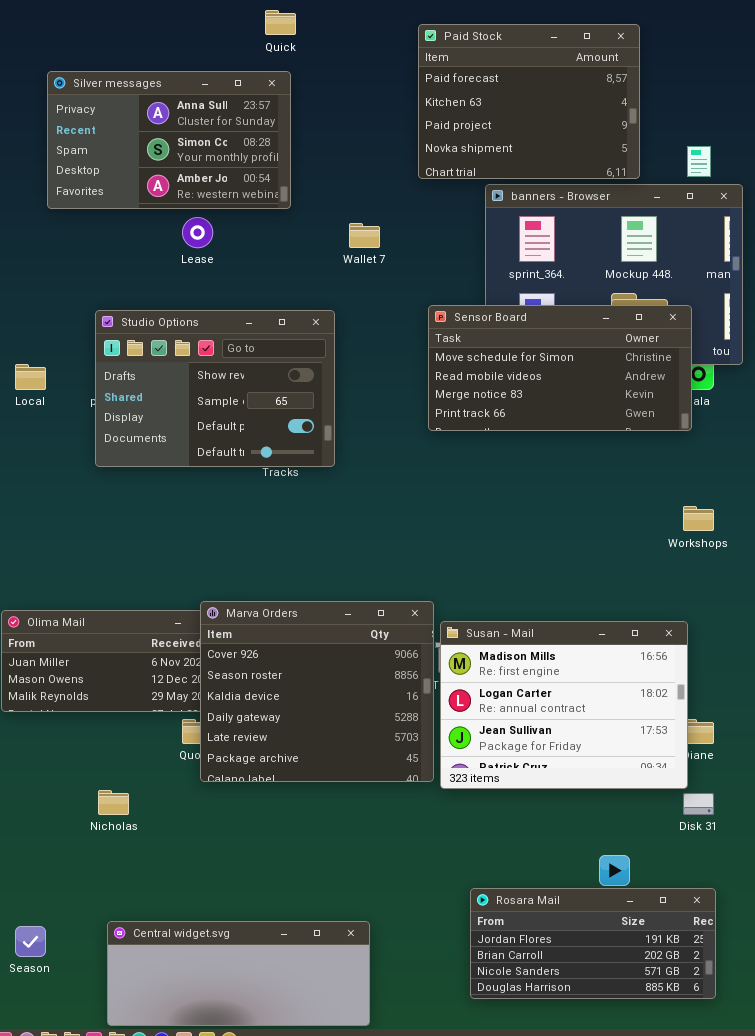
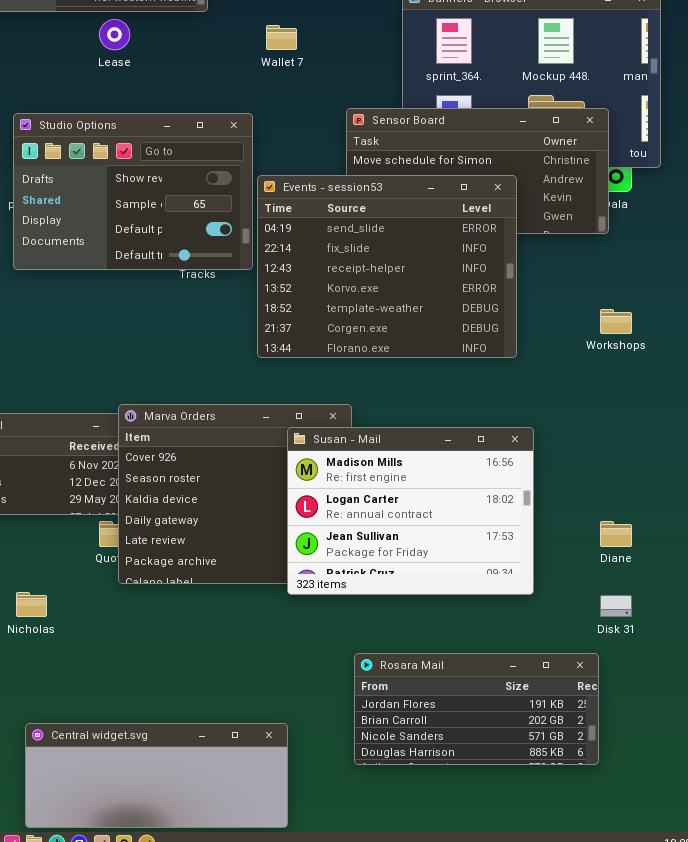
Events - session53: none -> [257,175,517,358], opened
Susan - Mail: [440,621,688,789] -> [287,427,534,595], moved
Rosara Mail: [470,888,716,999] -> [354,653,599,765], moved

